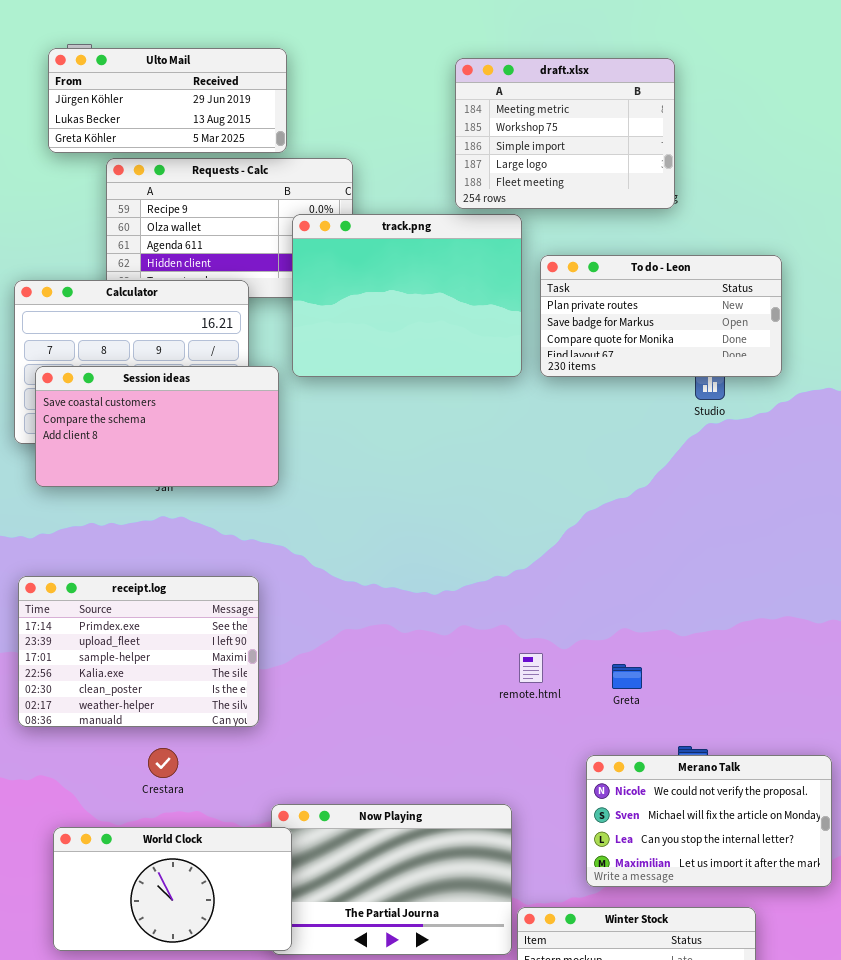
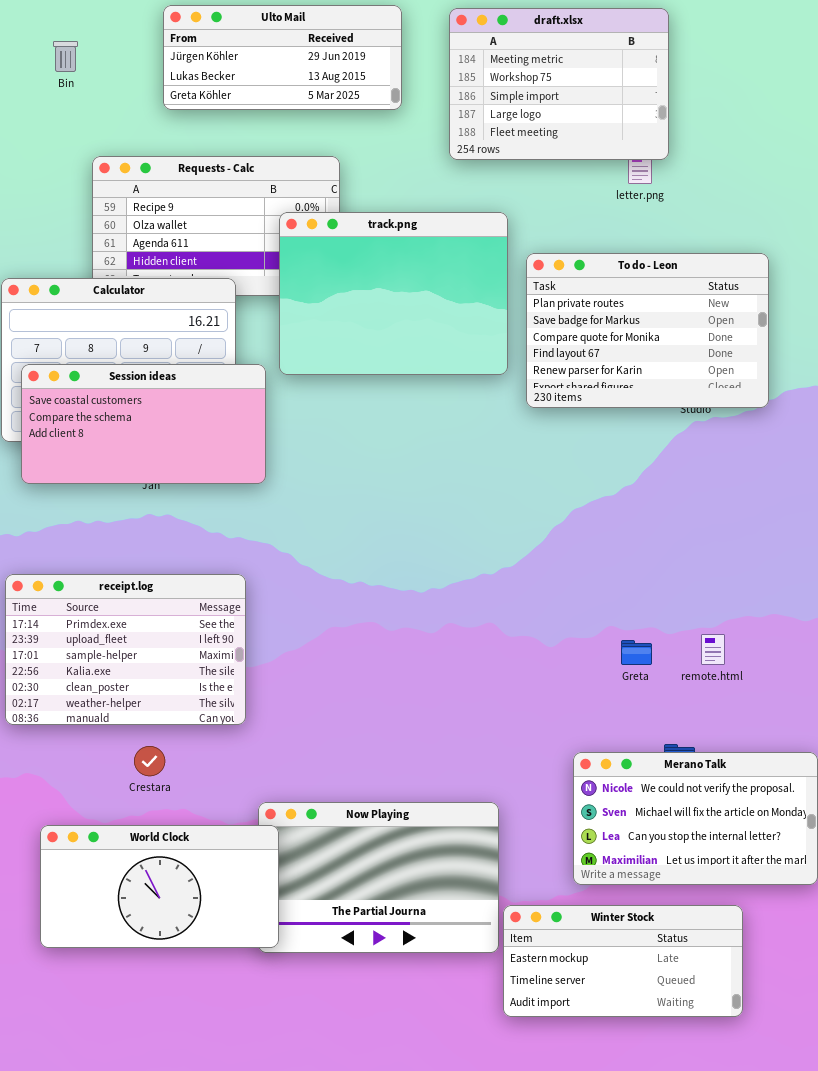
Ulto Mail: [48,48,287,153] -> [163,5,402,110], moved
draft.xlsx: [455,58,675,209] -> [449,8,669,160], moved
To do - Leon: [540,255,782,377] -> [526,253,769,408], resized
remote.html: [519,653,543,683] -> [701,634,725,665], moved
Greta: [612,664,642,689] -> [621,640,652,665], moved

